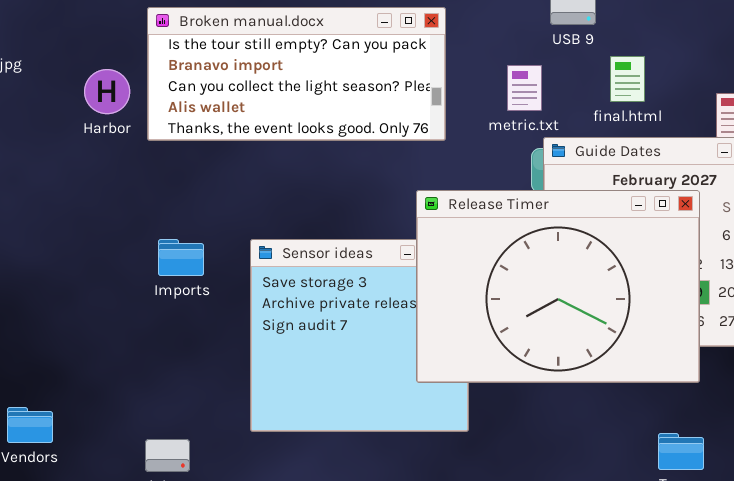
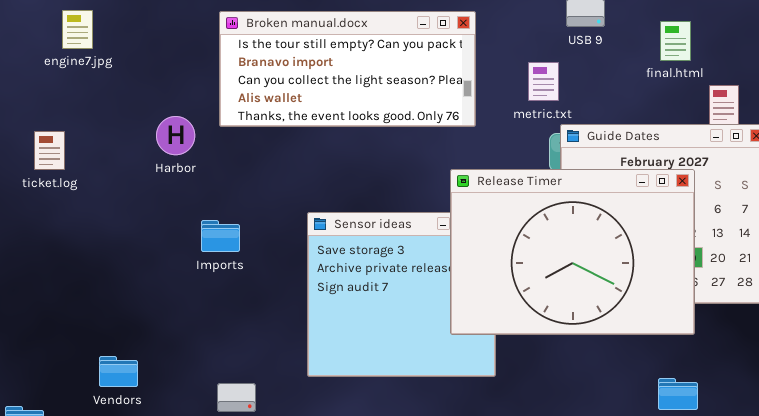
final.html: [610,56,645,102] -> [660,21,691,61], moved
Harbor: [84,69,130,114] -> [156,116,195,155], moved
Imports: [158,239,204,276] -> [201,220,240,252], moved

